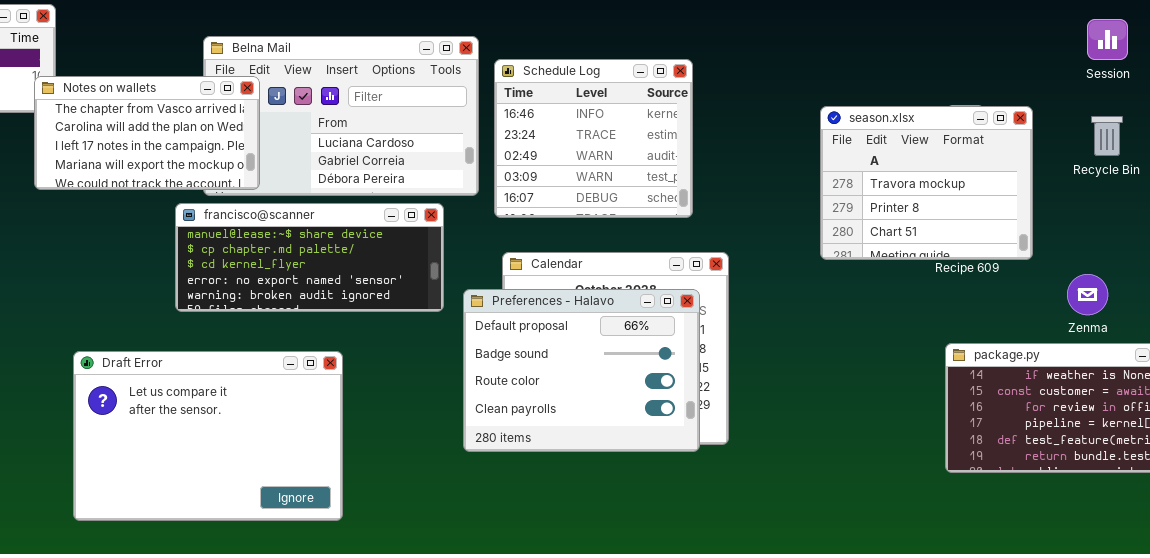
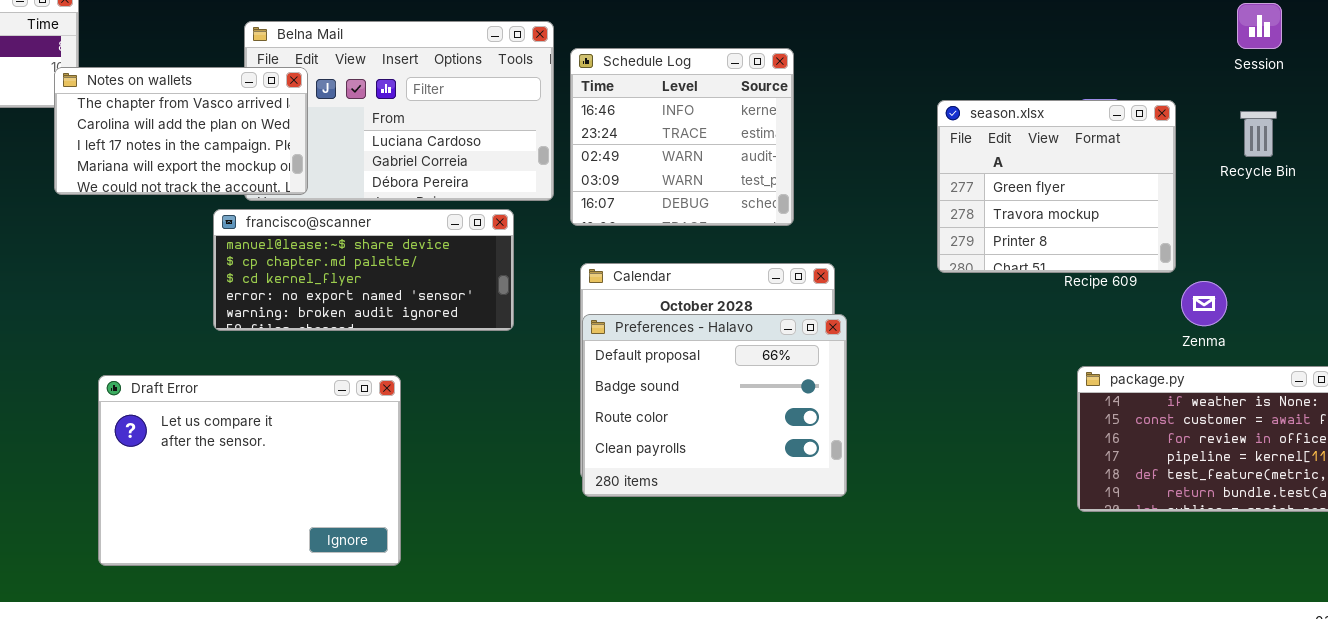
season.xlsx: [820,106,1033,260] -> [937,100,1176,273], scrolled up 1 row
Zenma: [1067,274,1108,315] -> [1181,281,1227,326], moved
Preferences - Halavo: [463,289,700,452] -> [582,314,847,497], moved

